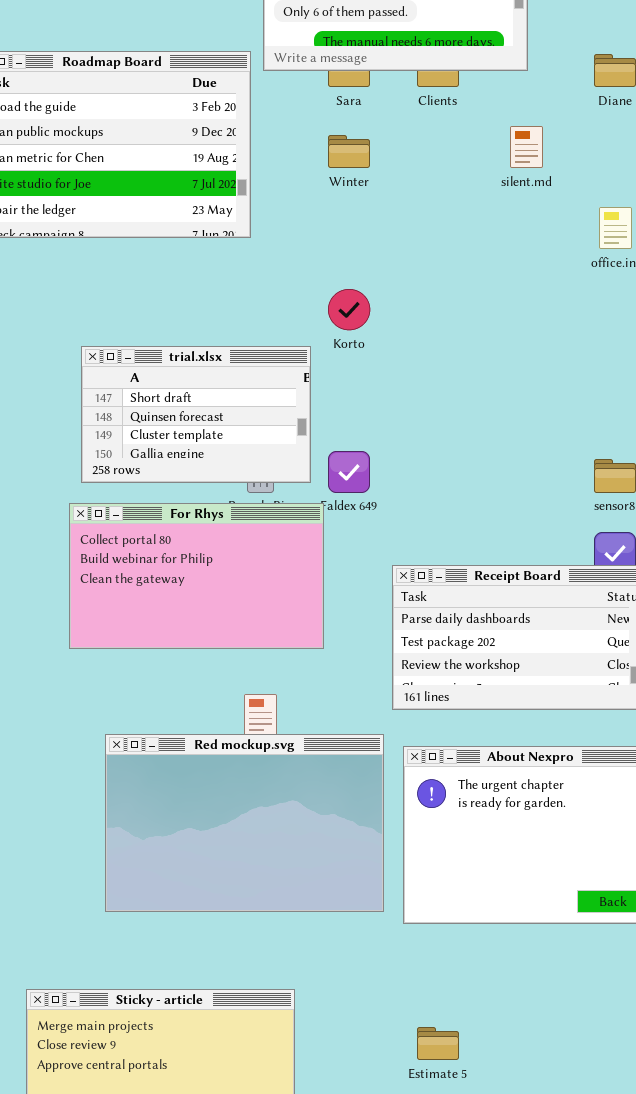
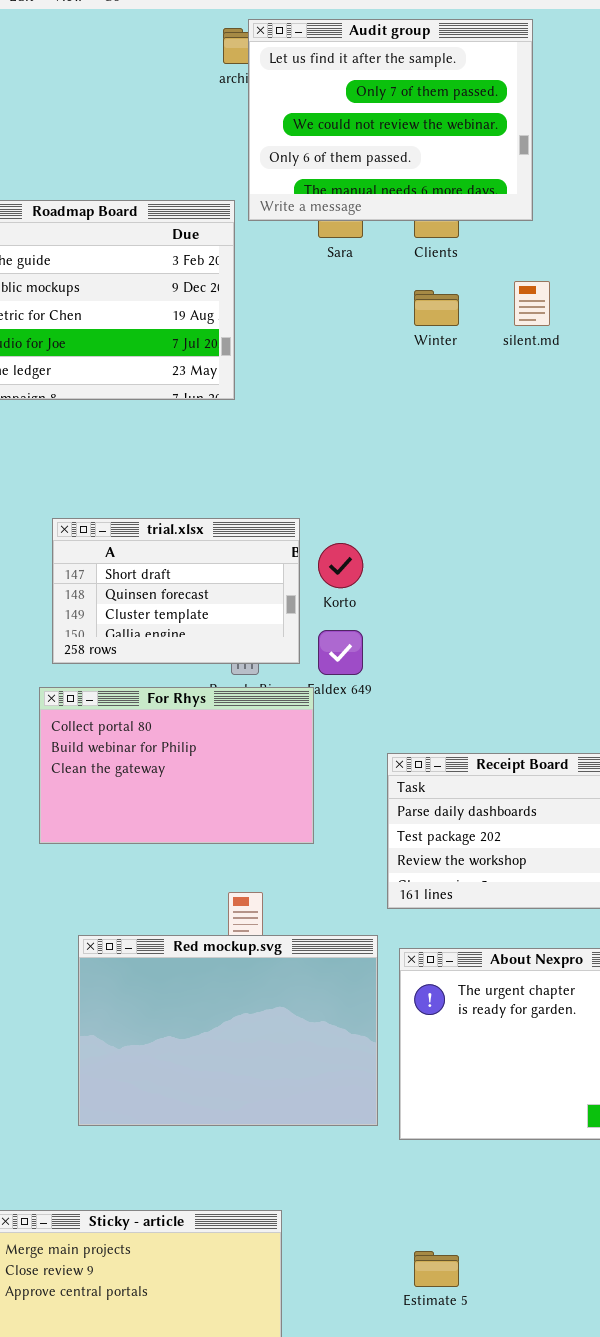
Winter: [328,135,370,168] -> [414,290,459,326], moved
Korto: [328,289,370,330] -> [318,543,363,588], moved

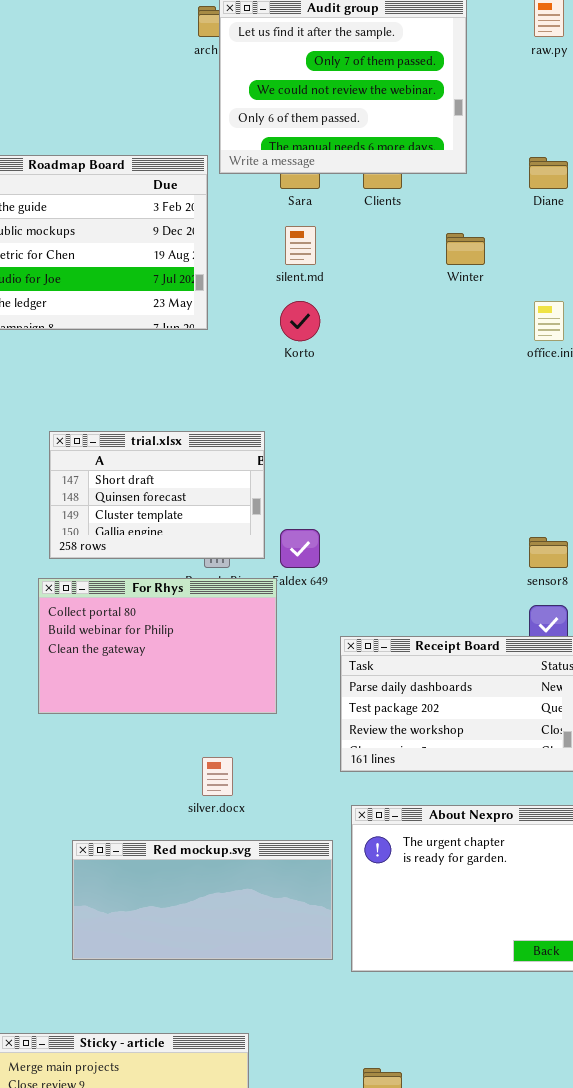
silent.md: [514,281,550,326] -> [285,226,316,265], moved
Winter: [414,290,459,326] -> [446,233,485,265], moved
Korto: [318,543,363,588] -> [280,301,320,341], moved
Red mockup.svg: [78,935,378,1126] -> [72,840,333,960], resized

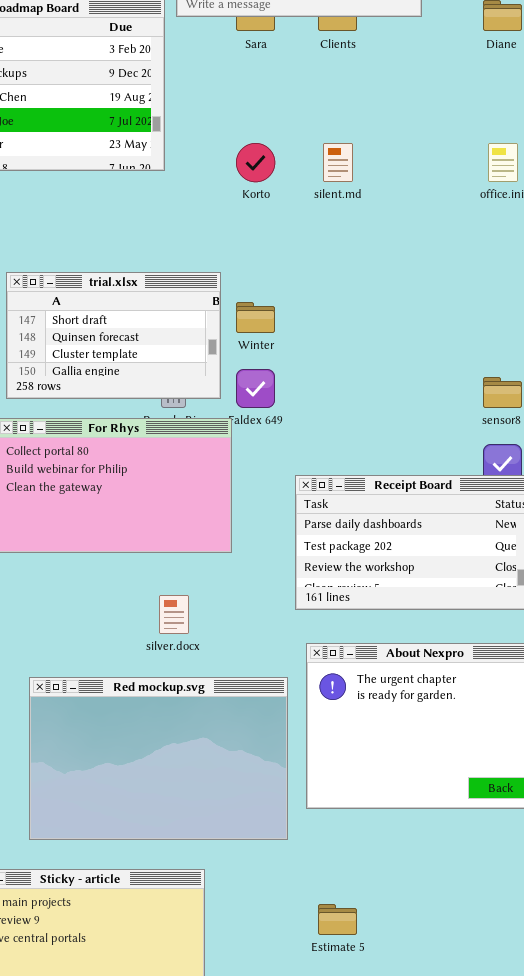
silent.md: [285,226,316,265] -> [323,143,353,182], moved
Winter: [446,233,485,265] -> [236,302,275,333], moved
Red mockup.svg: [72,840,333,960] -> [29,677,288,840], resized

